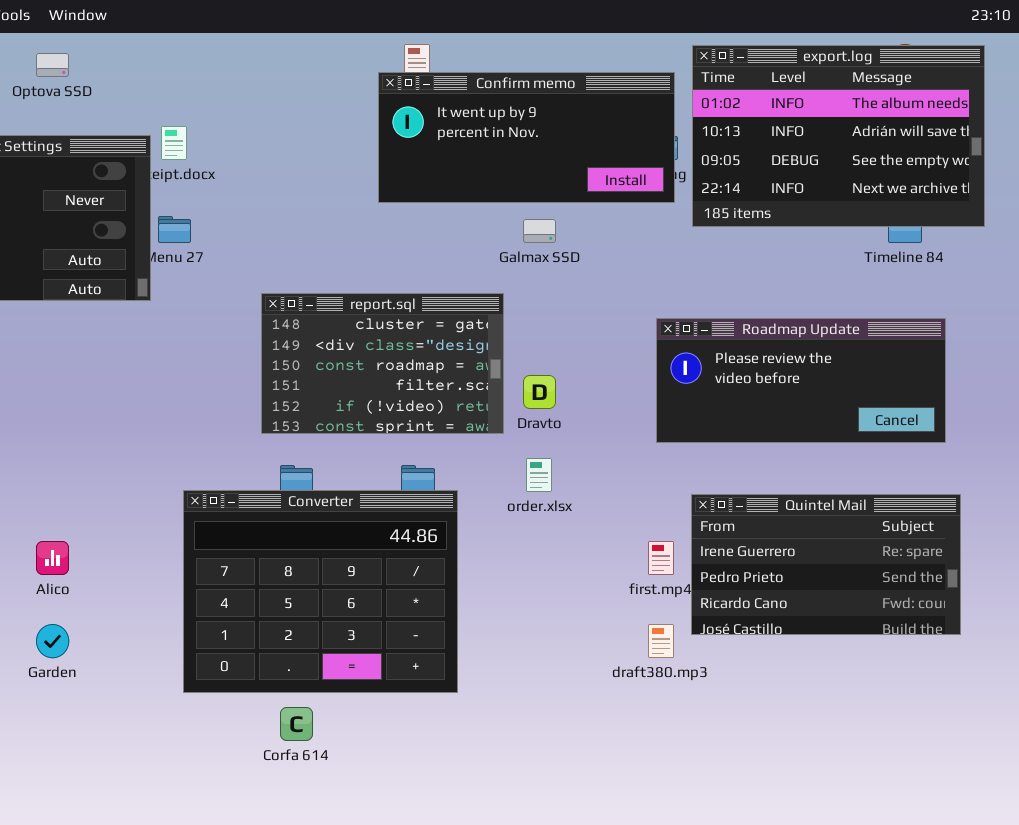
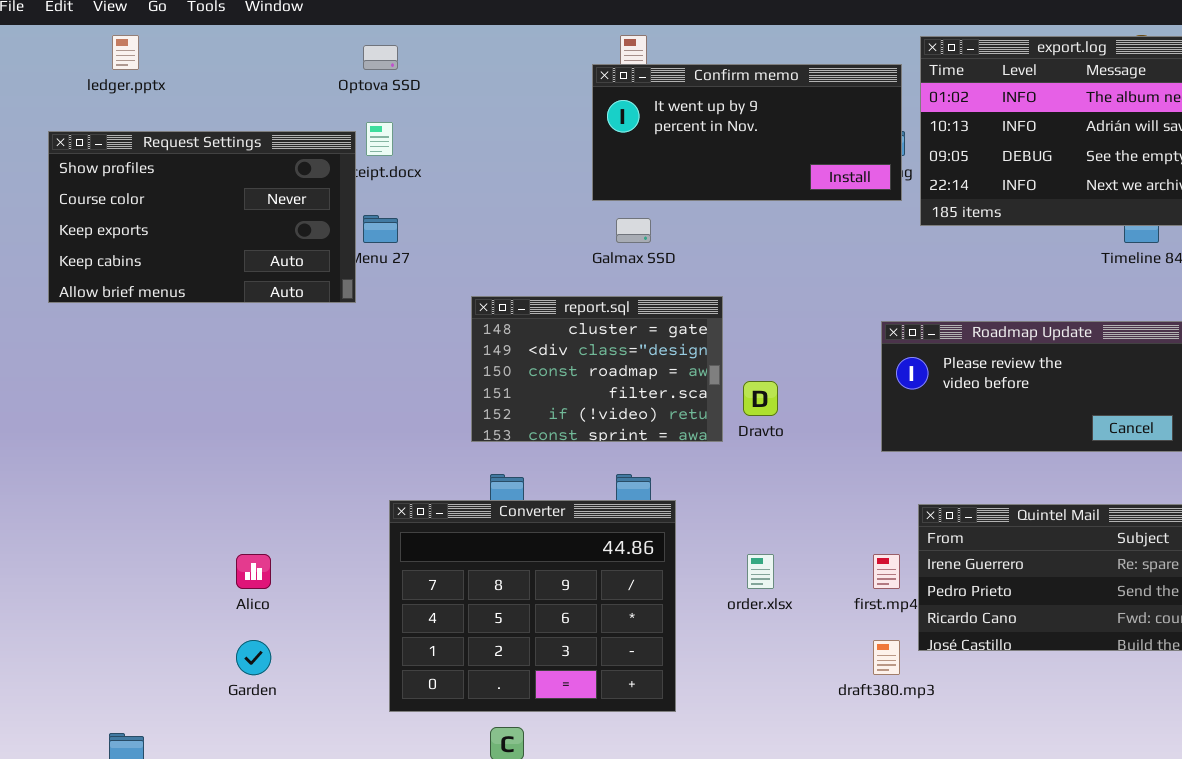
Optova SSD: [36,53,69,77] -> [363,45,398,70], moved
Galmax SSD: [523,219,556,243] -> [616,218,651,243], moved
order.xlsx: [526,458,552,492] -> [747,554,774,589], moved

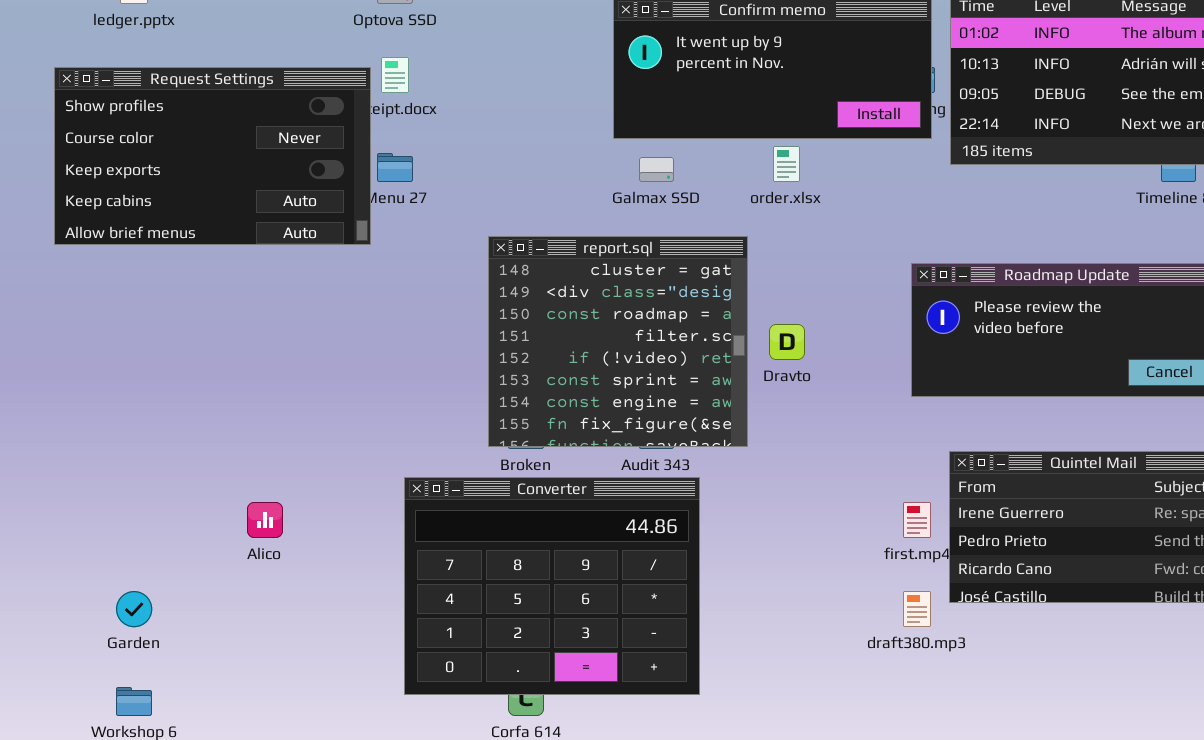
report.sql: [471,296,723,442] -> [488,236,748,447], resized
Converter: [389,500,676,712] -> [404,477,700,695], moved
order.xlsx: [747,554,774,589] -> [773,146,800,182], moved
Garden: [236,640,271,675] -> [116,591,152,627], moved

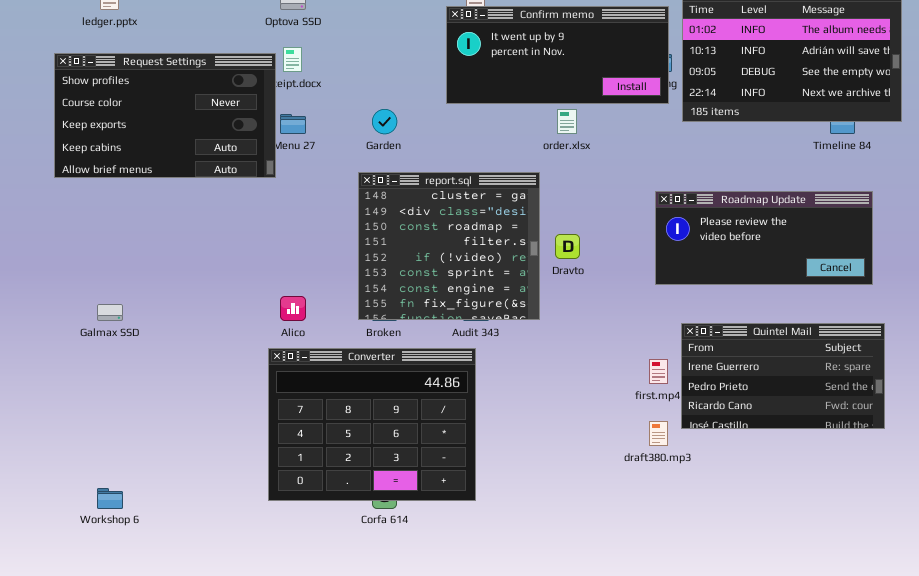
Galmax SSD: [639,157,674,182] -> [97,304,123,321], moved
Converter: [404,477,700,695] -> [268,348,476,501], moved
Alico: [247,502,283,538] -> [280,296,306,321], moved
Garden: [116,591,152,627] -> [372,109,397,134], moved

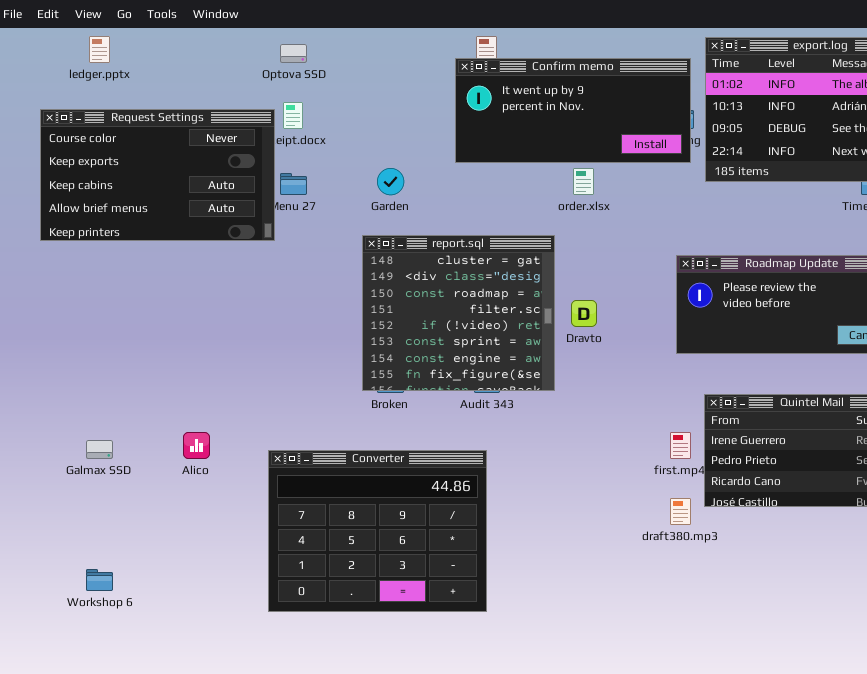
Request Settings: [54,53,276,178] -> [40,109,275,241], scrolled down 1 row
Alico: [280,296,306,321] -> [183,432,210,459], moved
Galmax SSD: [97,304,123,321] -> [86,440,113,459], moved
Converter: [268,348,476,501] -> [268,450,487,612], moved

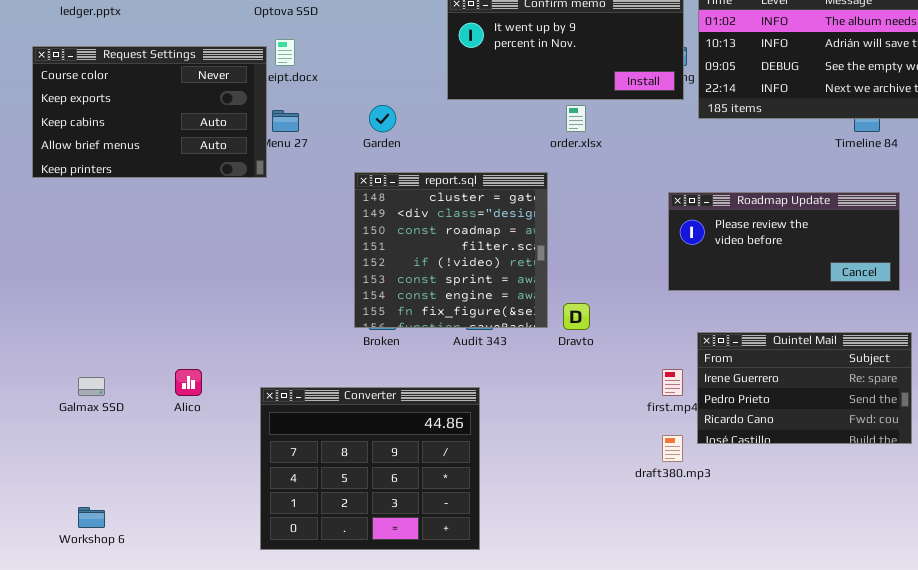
Dravto: [571,300,597,327] -> [563,303,590,330], moved

